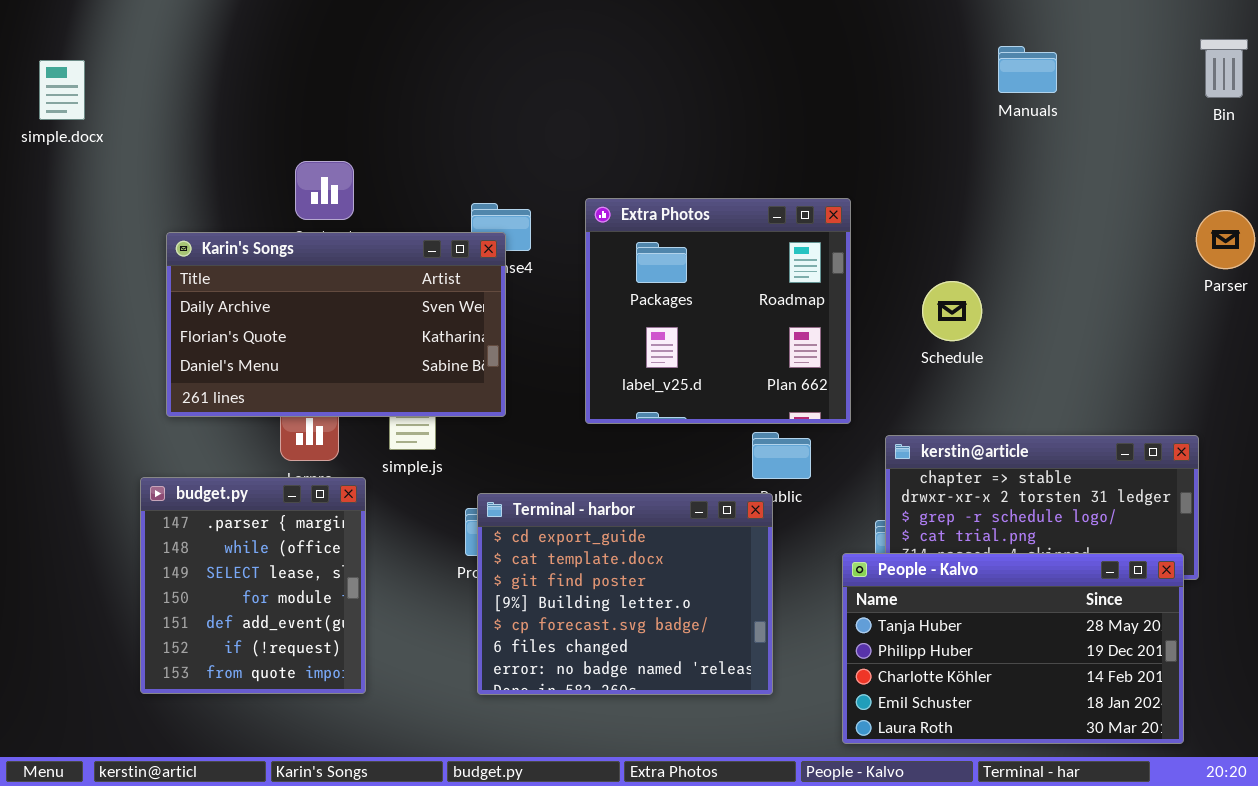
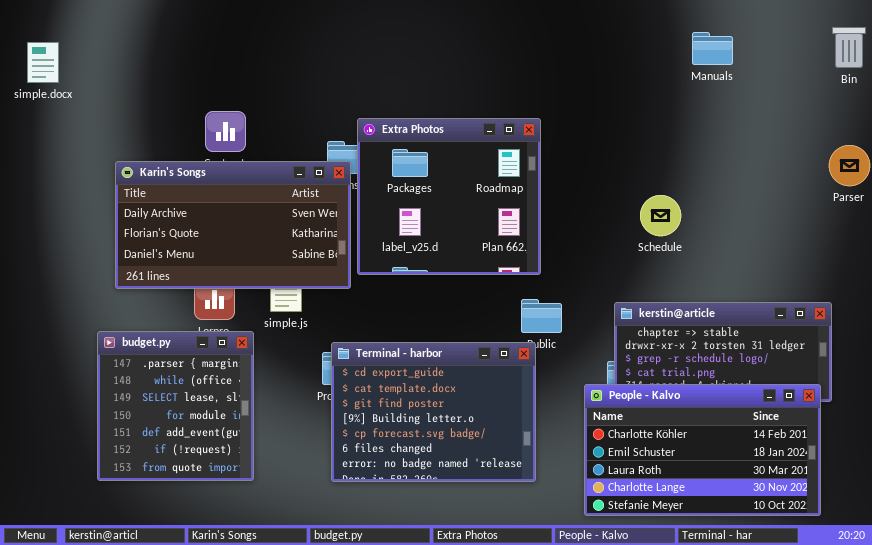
Extra Photos: [585,198,851,424] -> [357,118,541,275], moved
People - Kalvo: [842,553,1184,744] -> [584,384,821,516], scrolled down 2 rows

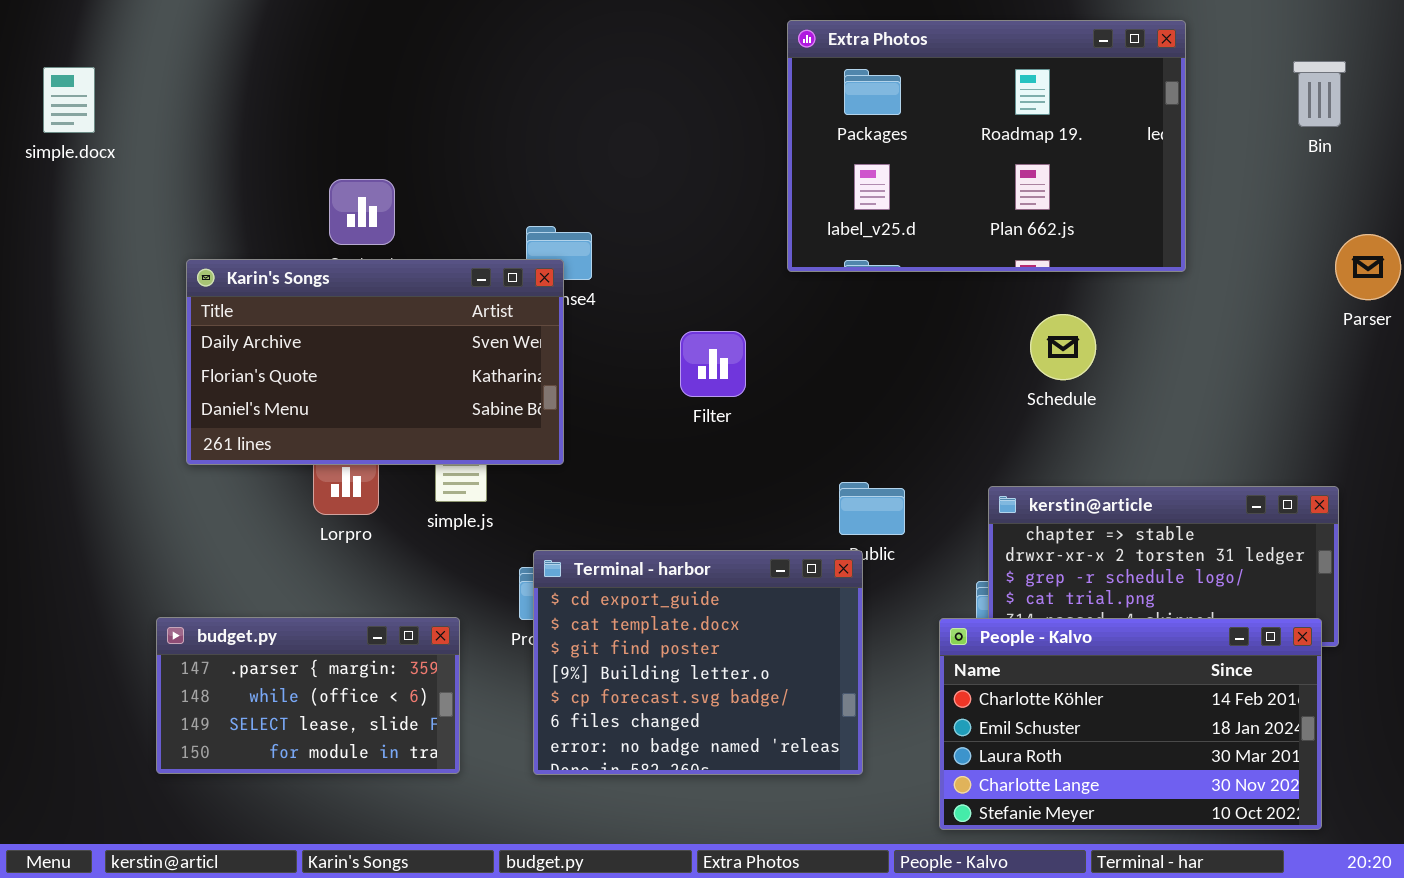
Bin: [832,27,866,68] -> [1293,61,1346,127], moved
Extra Photos: [357,118,541,275] -> [787,20,1186,272], moved, resized
budget.py: [97,331,254,481] -> [156,617,460,774], resized

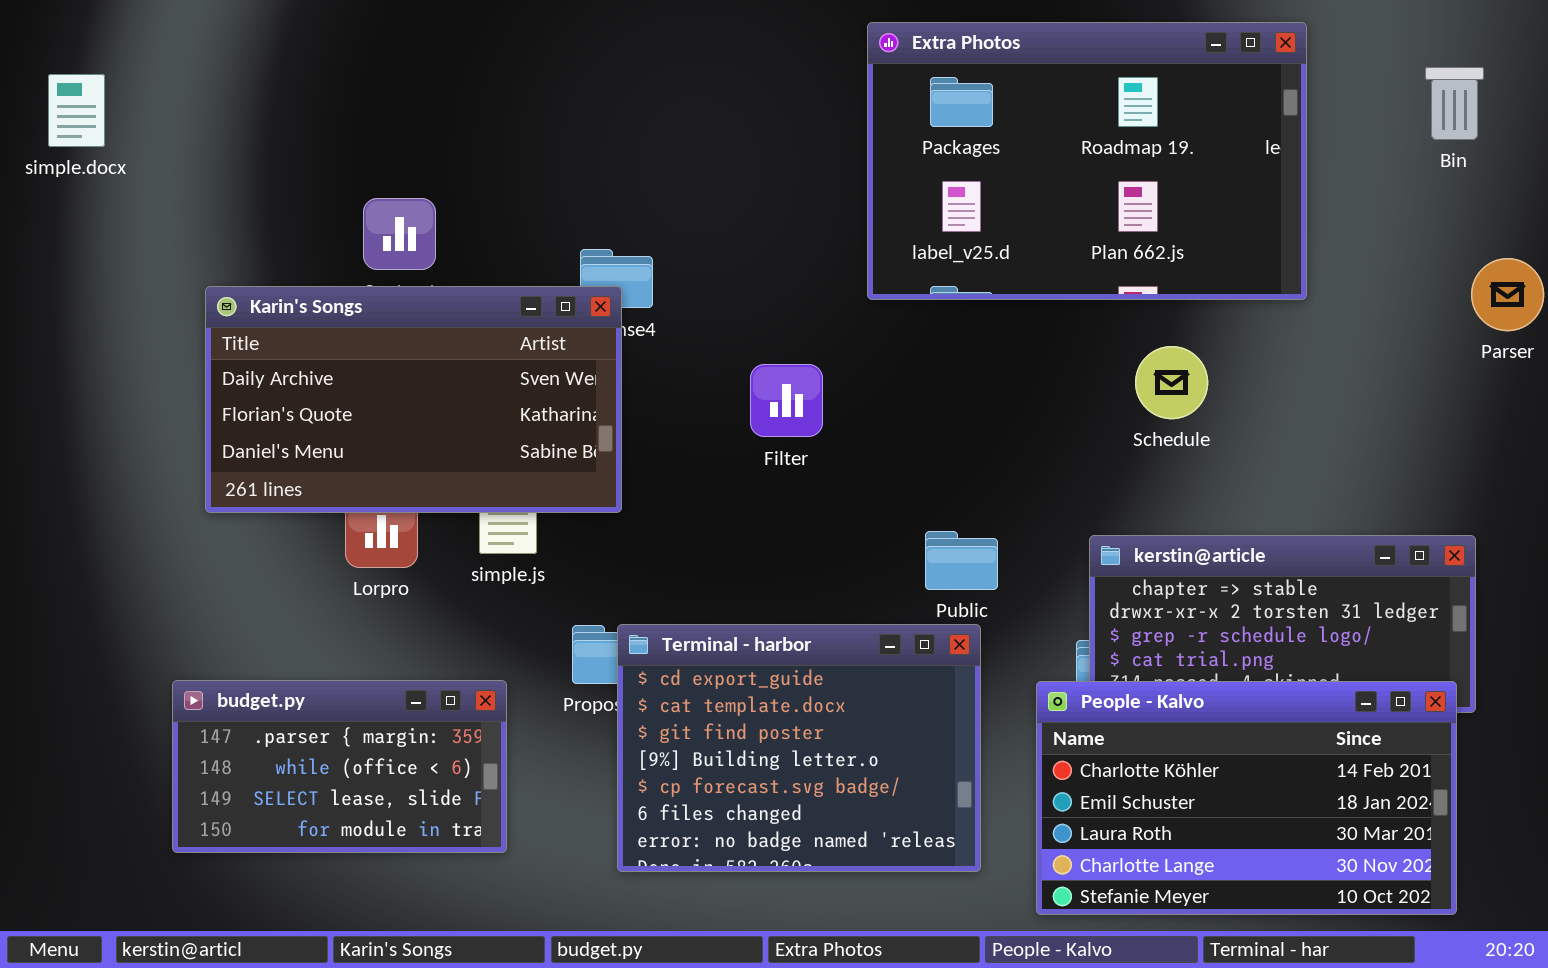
Terminal - harbor: [533,550,863,775] -> [617,624,981,872], moved

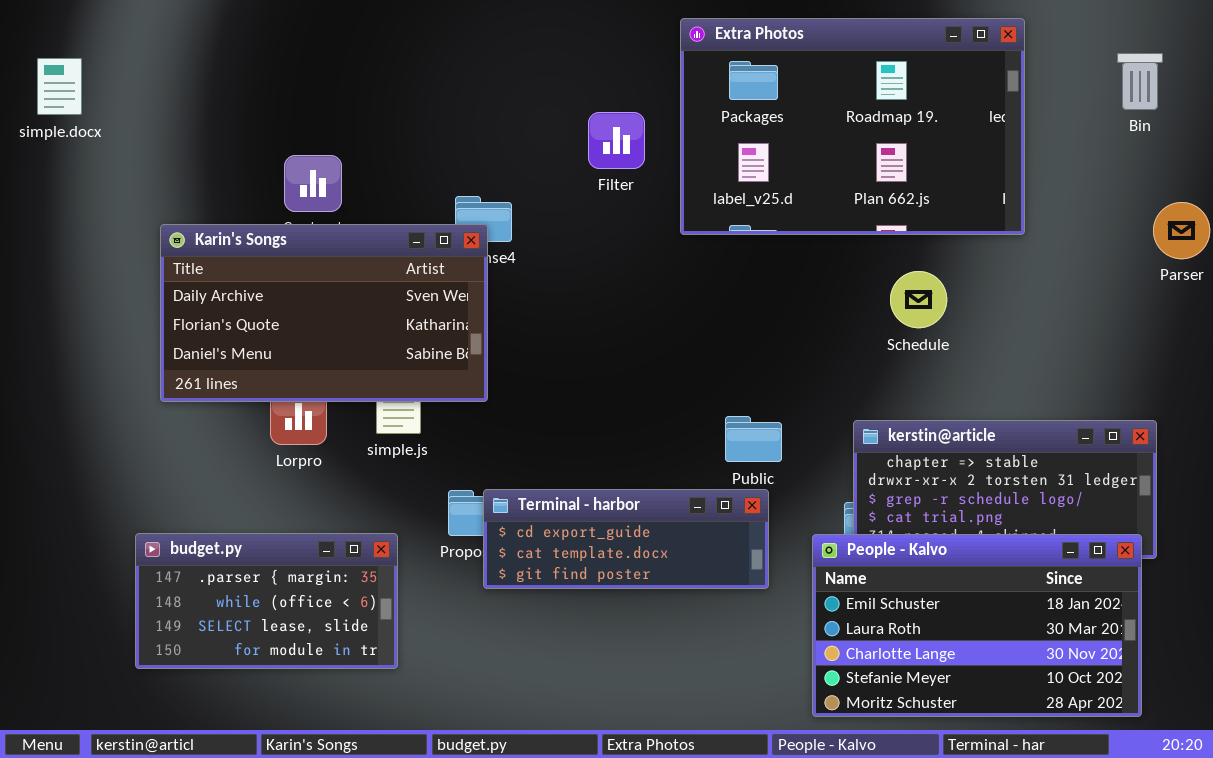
Filter: [750,364,823,437] -> [588,112,645,169], moved
Terminal - harbor: [617,624,981,872] -> [483,489,769,589], resized
People - Kalvo: [1036,681,1457,915] -> [812,534,1142,717], scrolled down 1 row

